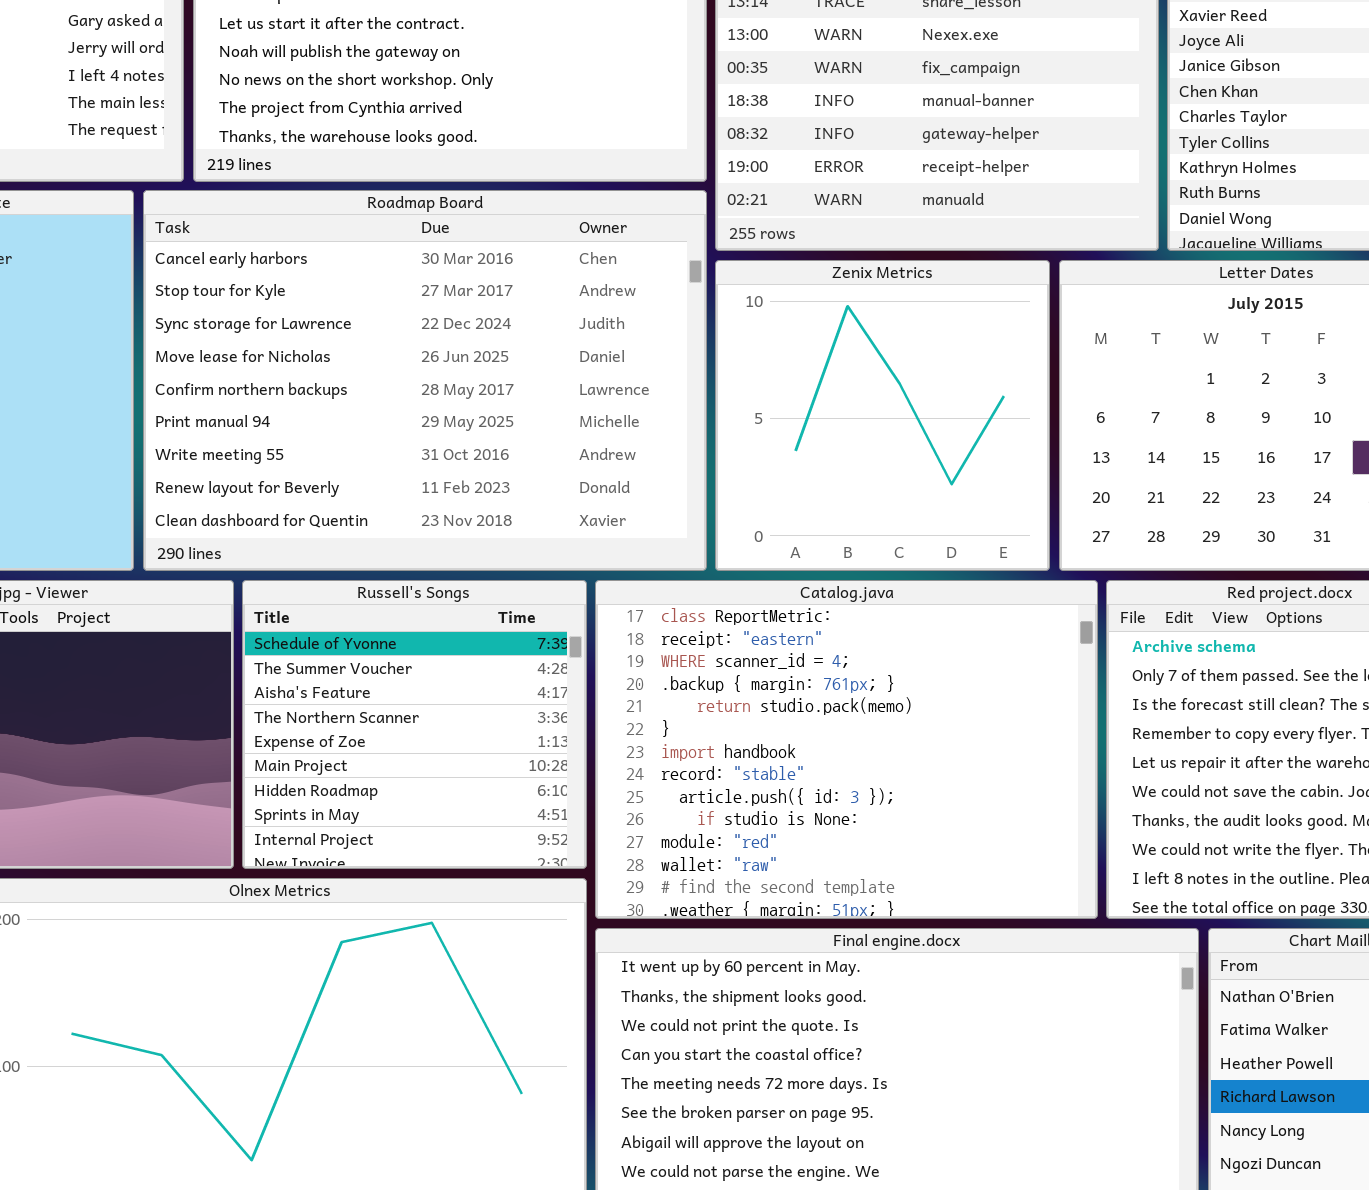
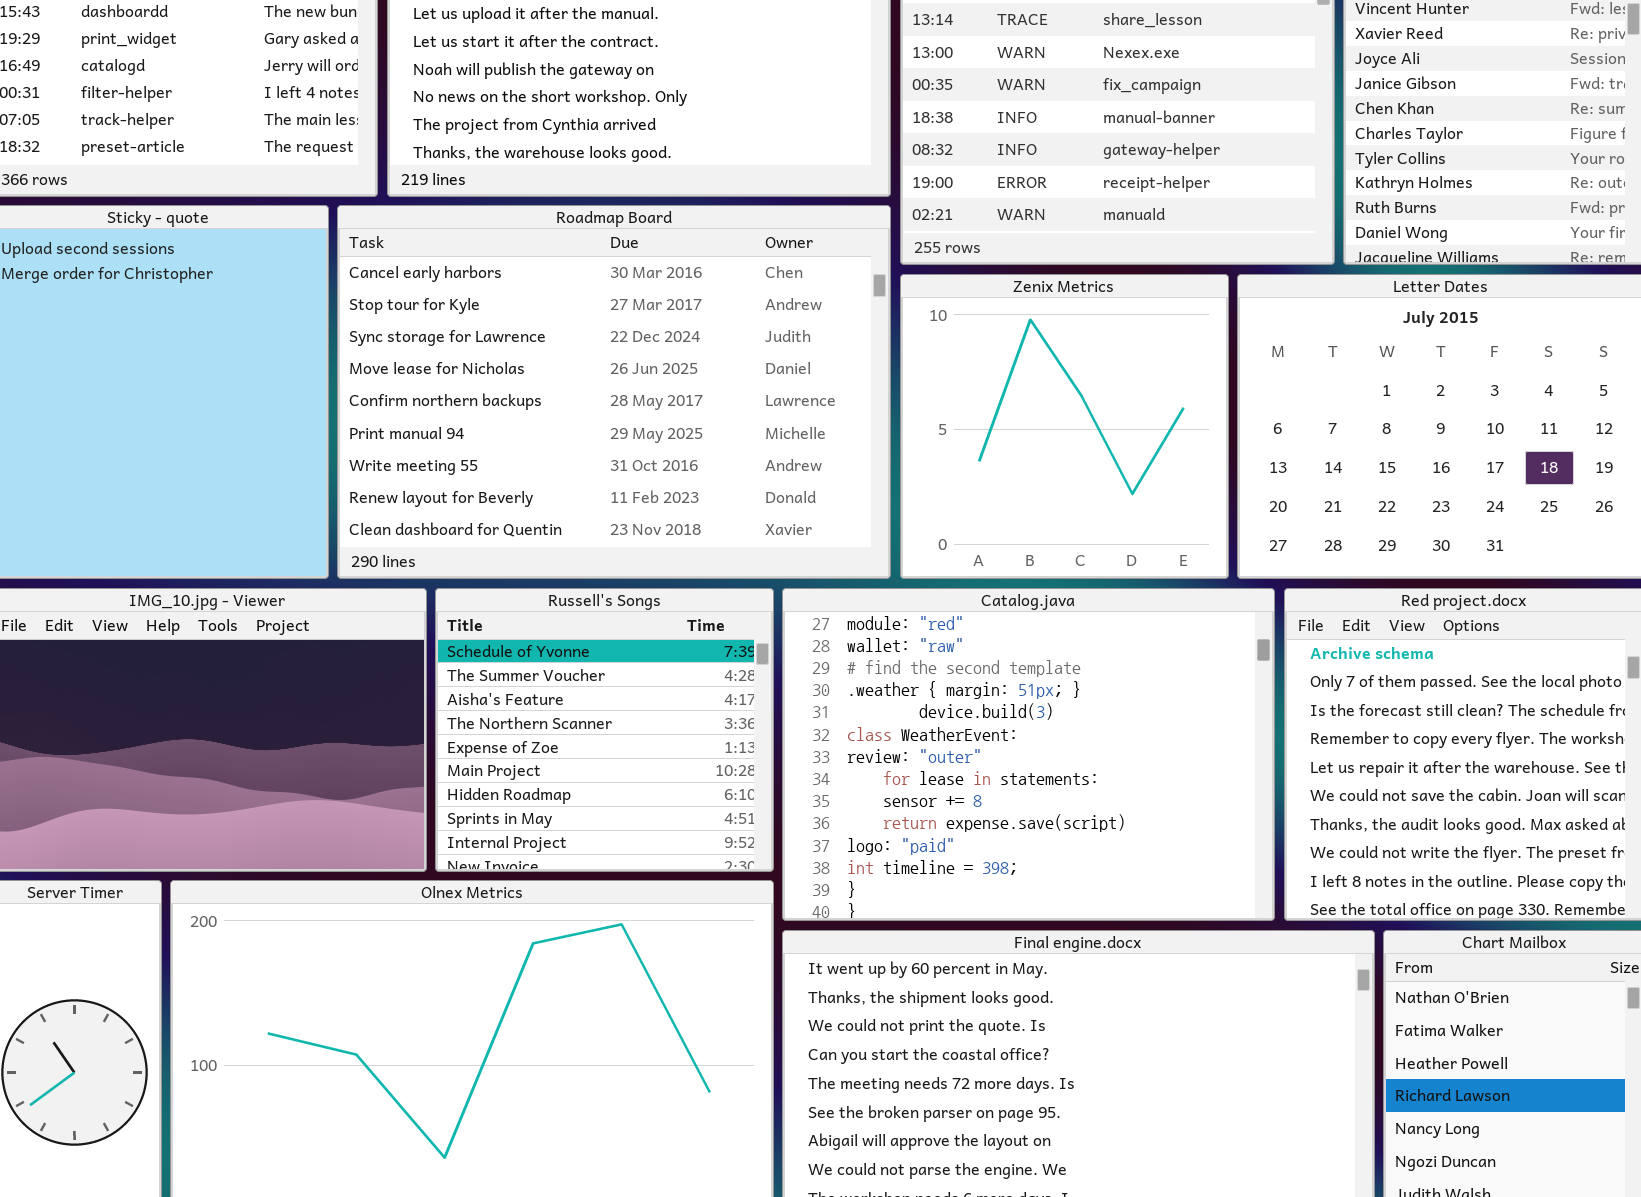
Catalog.java: [595,580,1098,919] -> [782,588,1275,921], scrolled down 10 rows

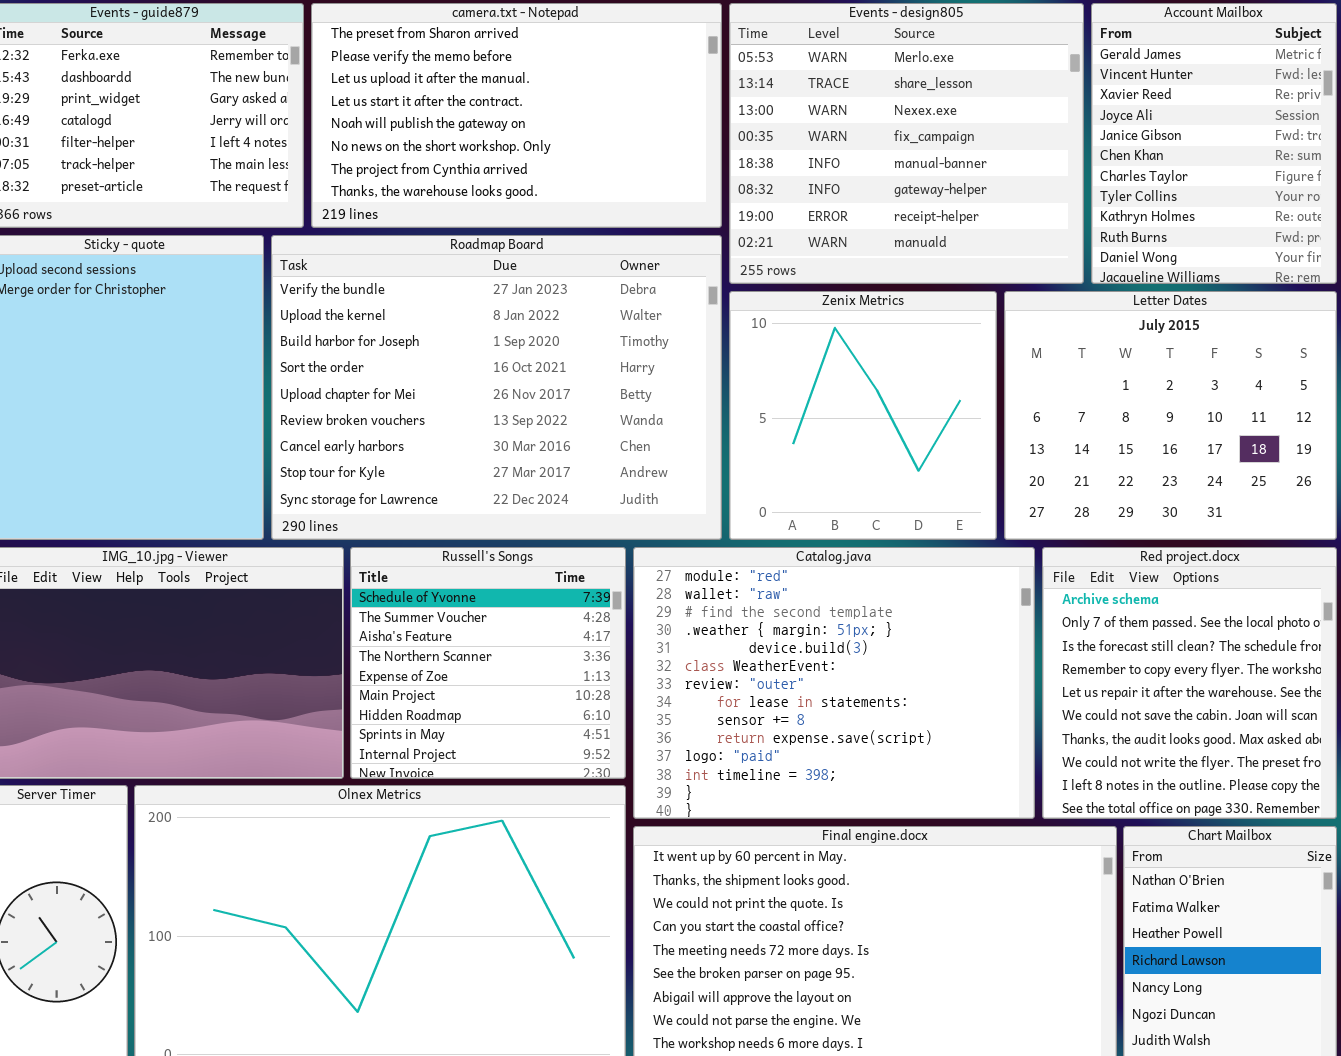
Roadmap Board: [337,205,891,579] -> [271,235,722,540], scrolled up 6 rows

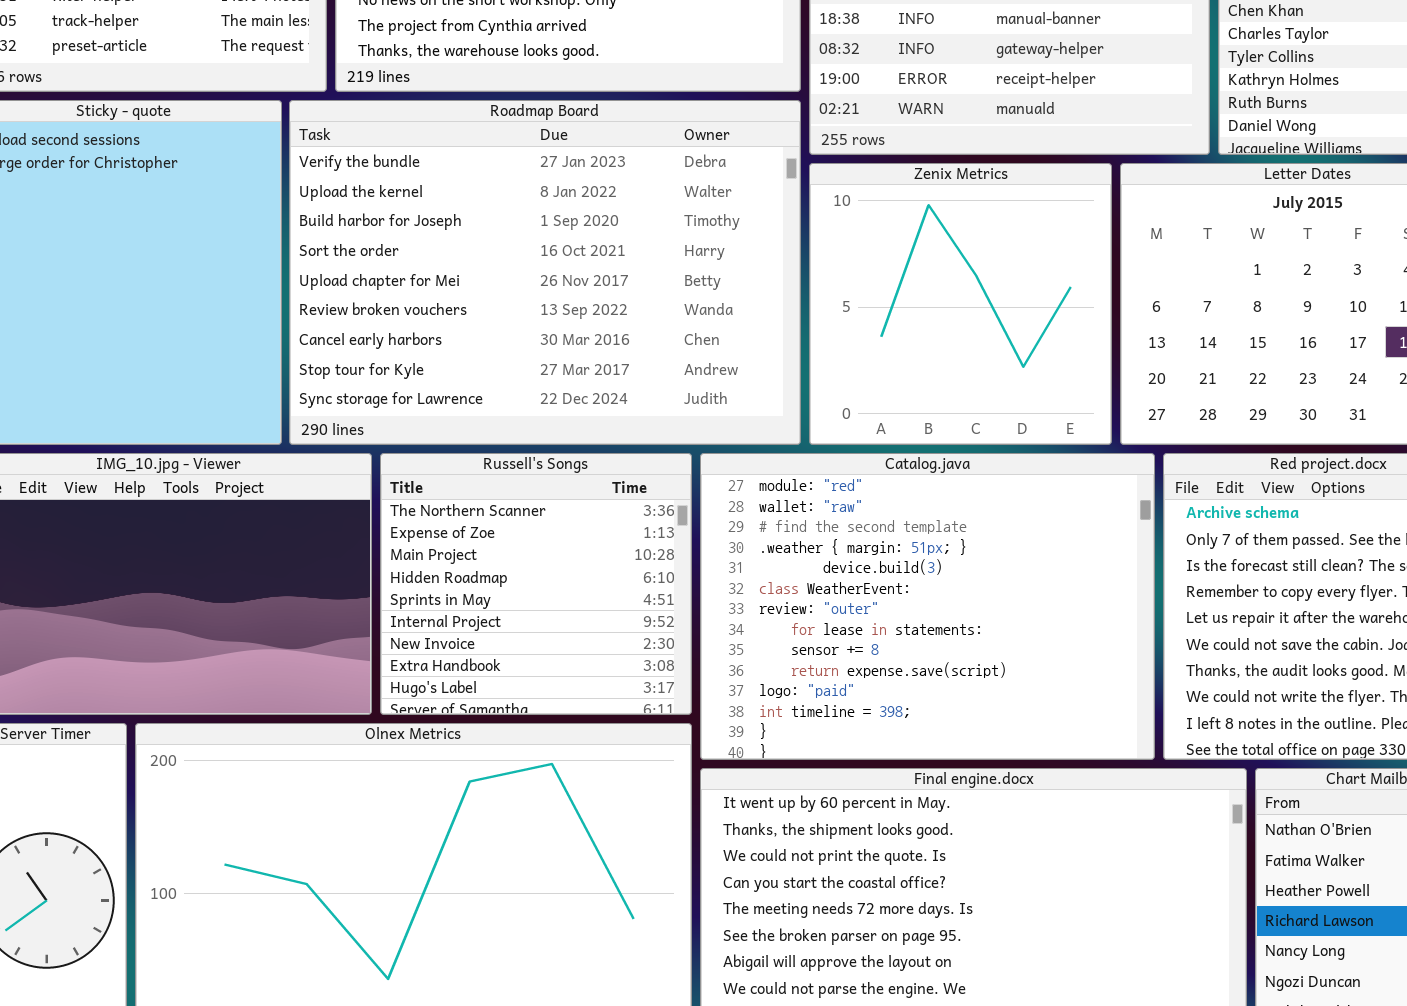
Russell's Songs: [350,547,626,779] -> [380,453,692,715], scrolled down 3 rows

